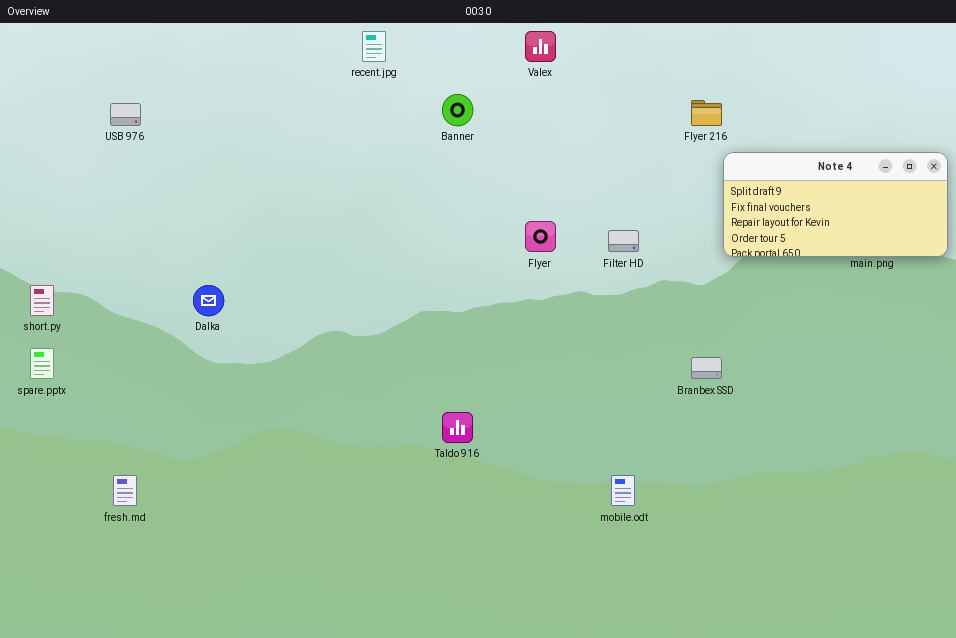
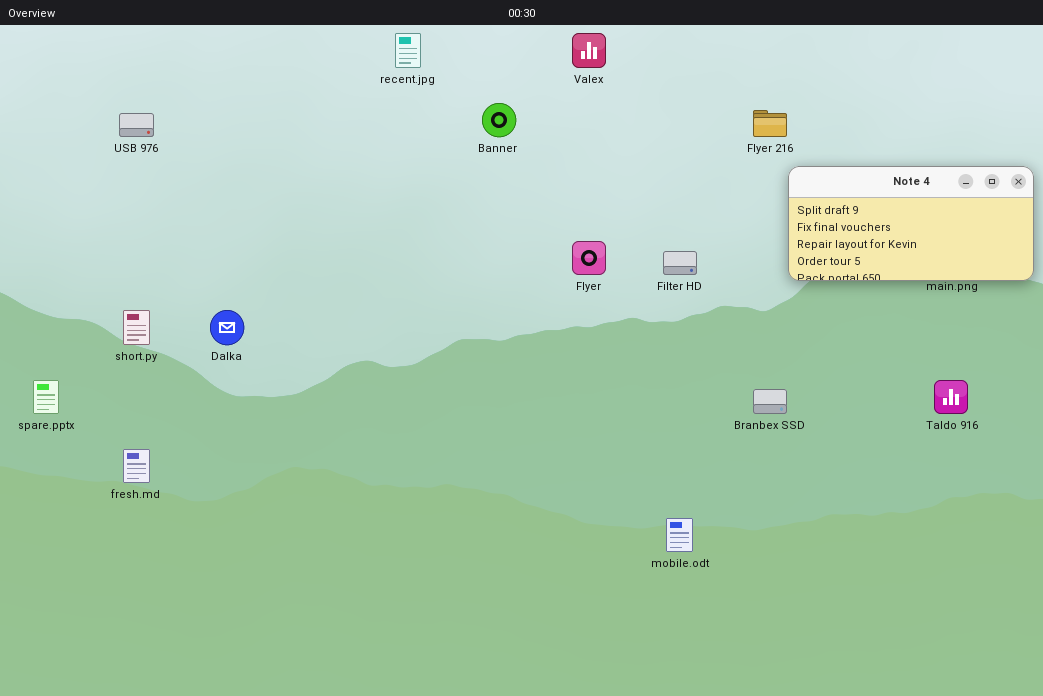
short.py: [30,285,54,316] -> [123,310,150,345], moved
Taldo 916: [442,412,473,443] -> [934,380,968,414], moved
fresh.md: [113,475,137,506] -> [123,449,150,483], moved

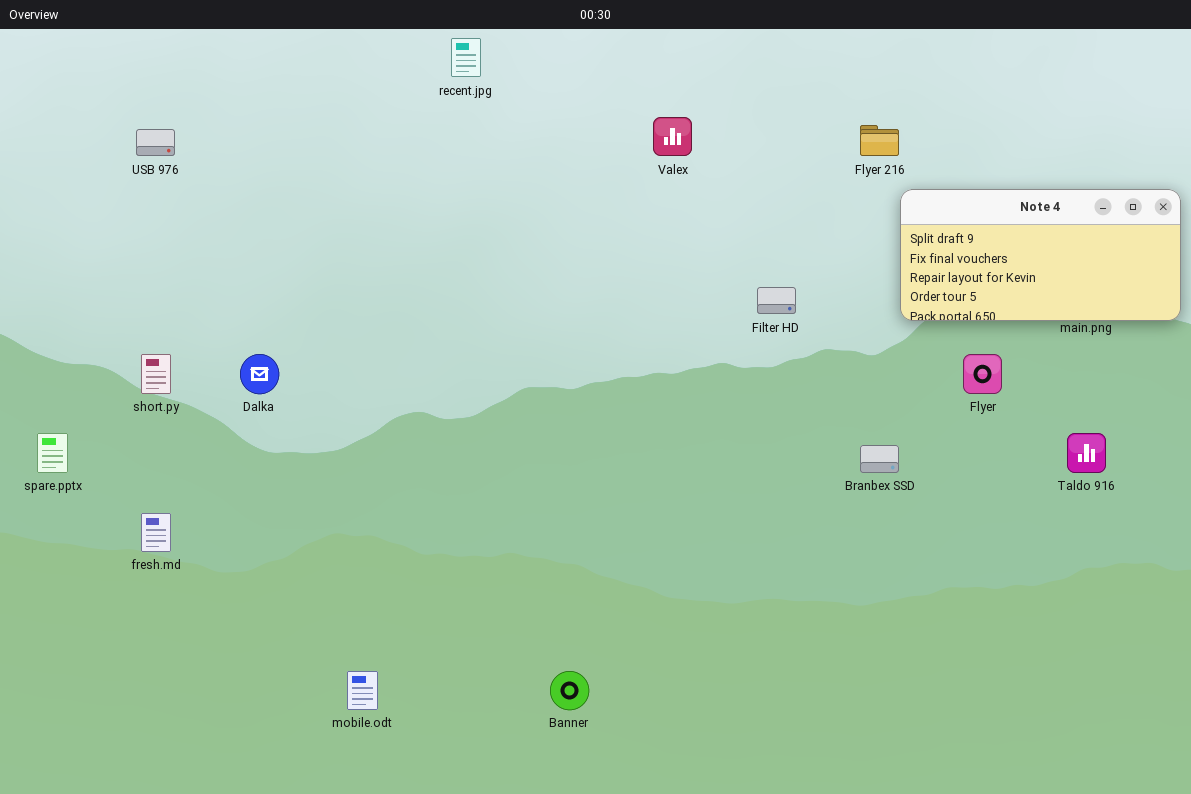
Valex: [572,33,606,68] -> [653,117,692,156], moved
Banner: [482,103,516,137] -> [550,671,589,710], moved
Flyer: [572,241,606,275] -> [963,354,1002,394], moved
mobile.odt: [666,518,693,552] -> [347,671,378,710], moved

